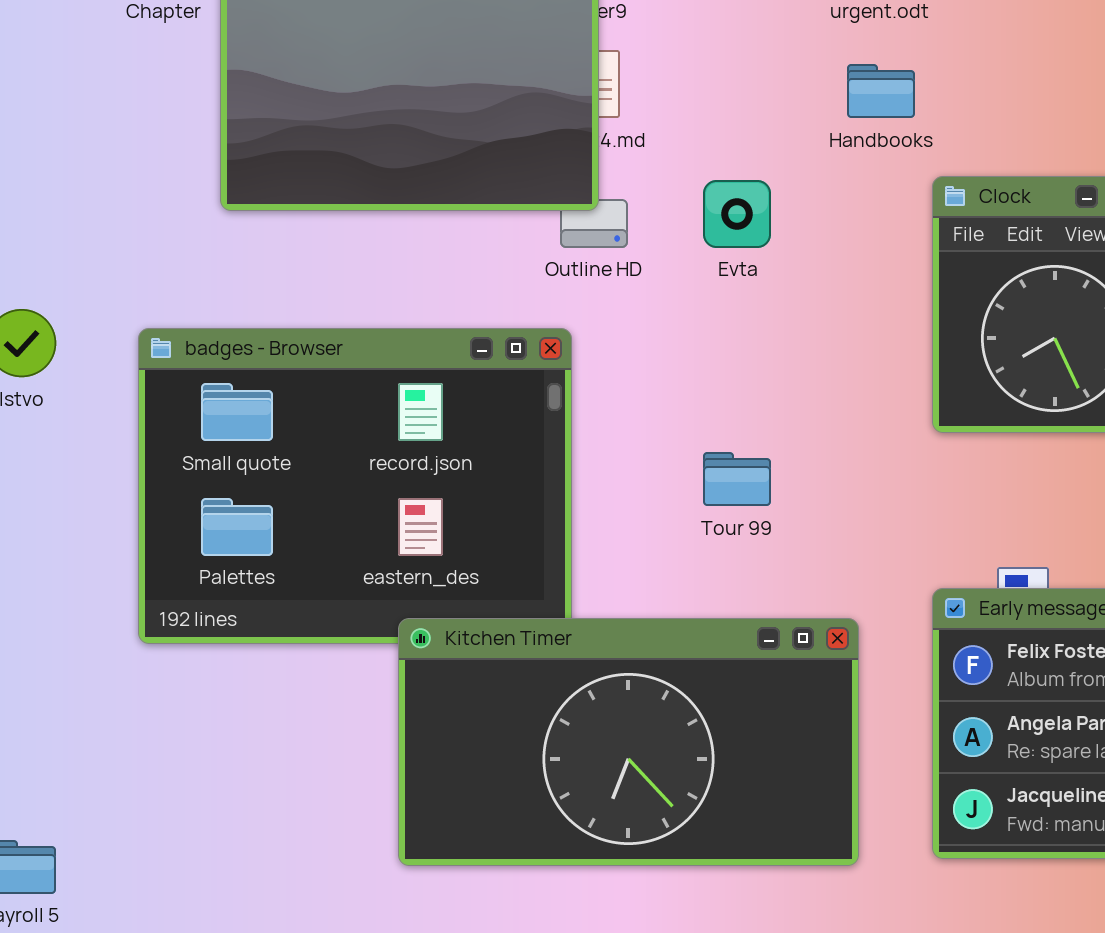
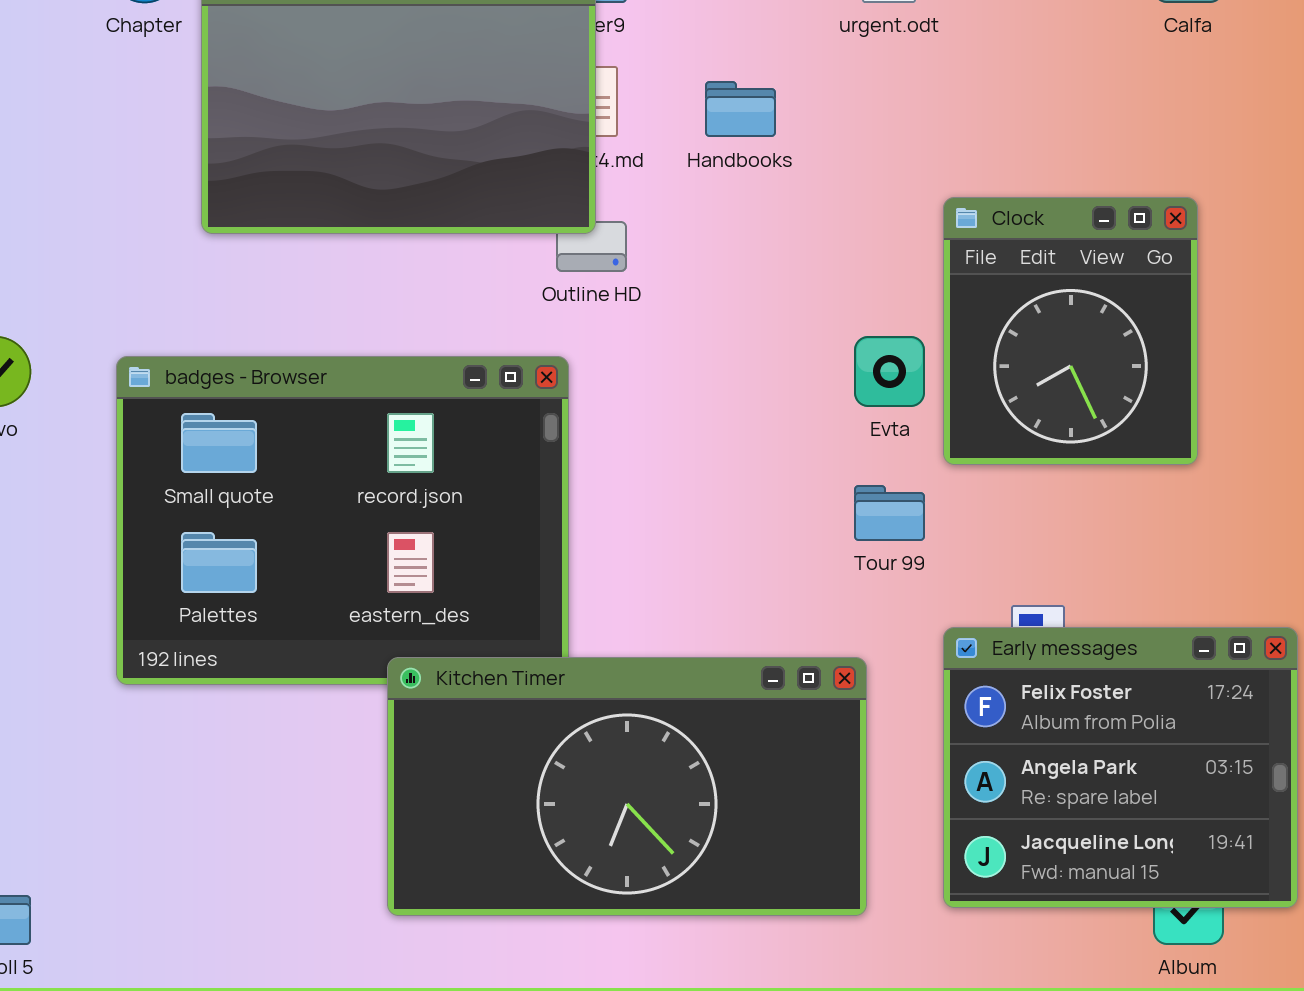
Handbooks: [847,64,915,118] -> [705,81,776,137], moved
Evta: [703,180,771,248] -> [854,336,925,407], moved
Tour 99: [703,452,771,506] -> [854,485,925,541], moved

